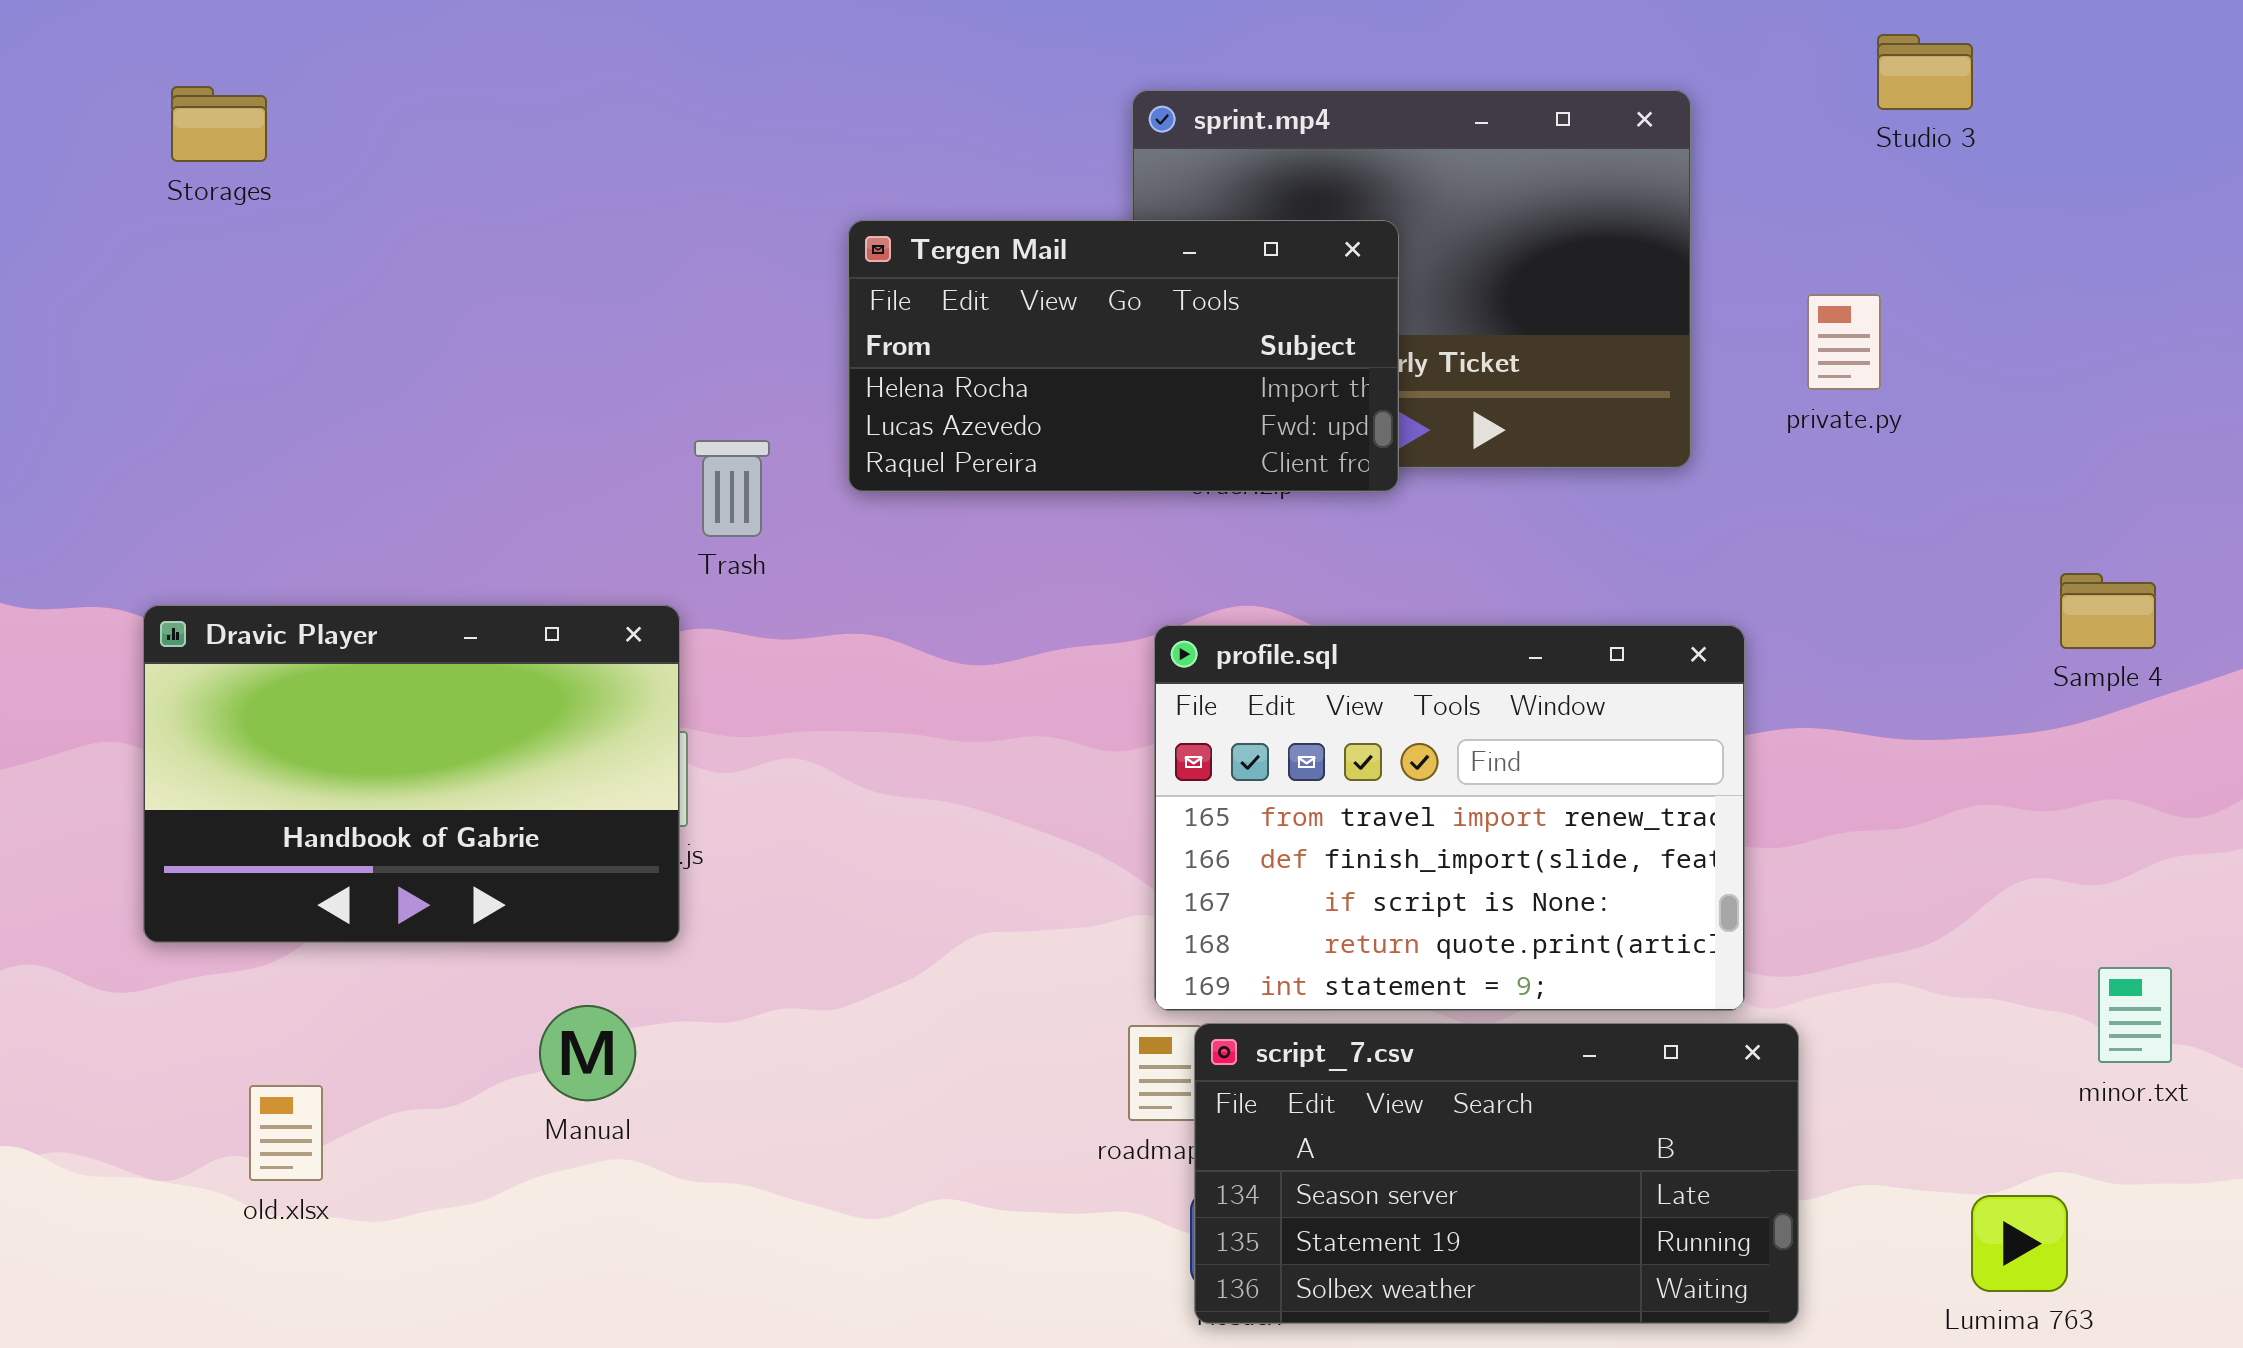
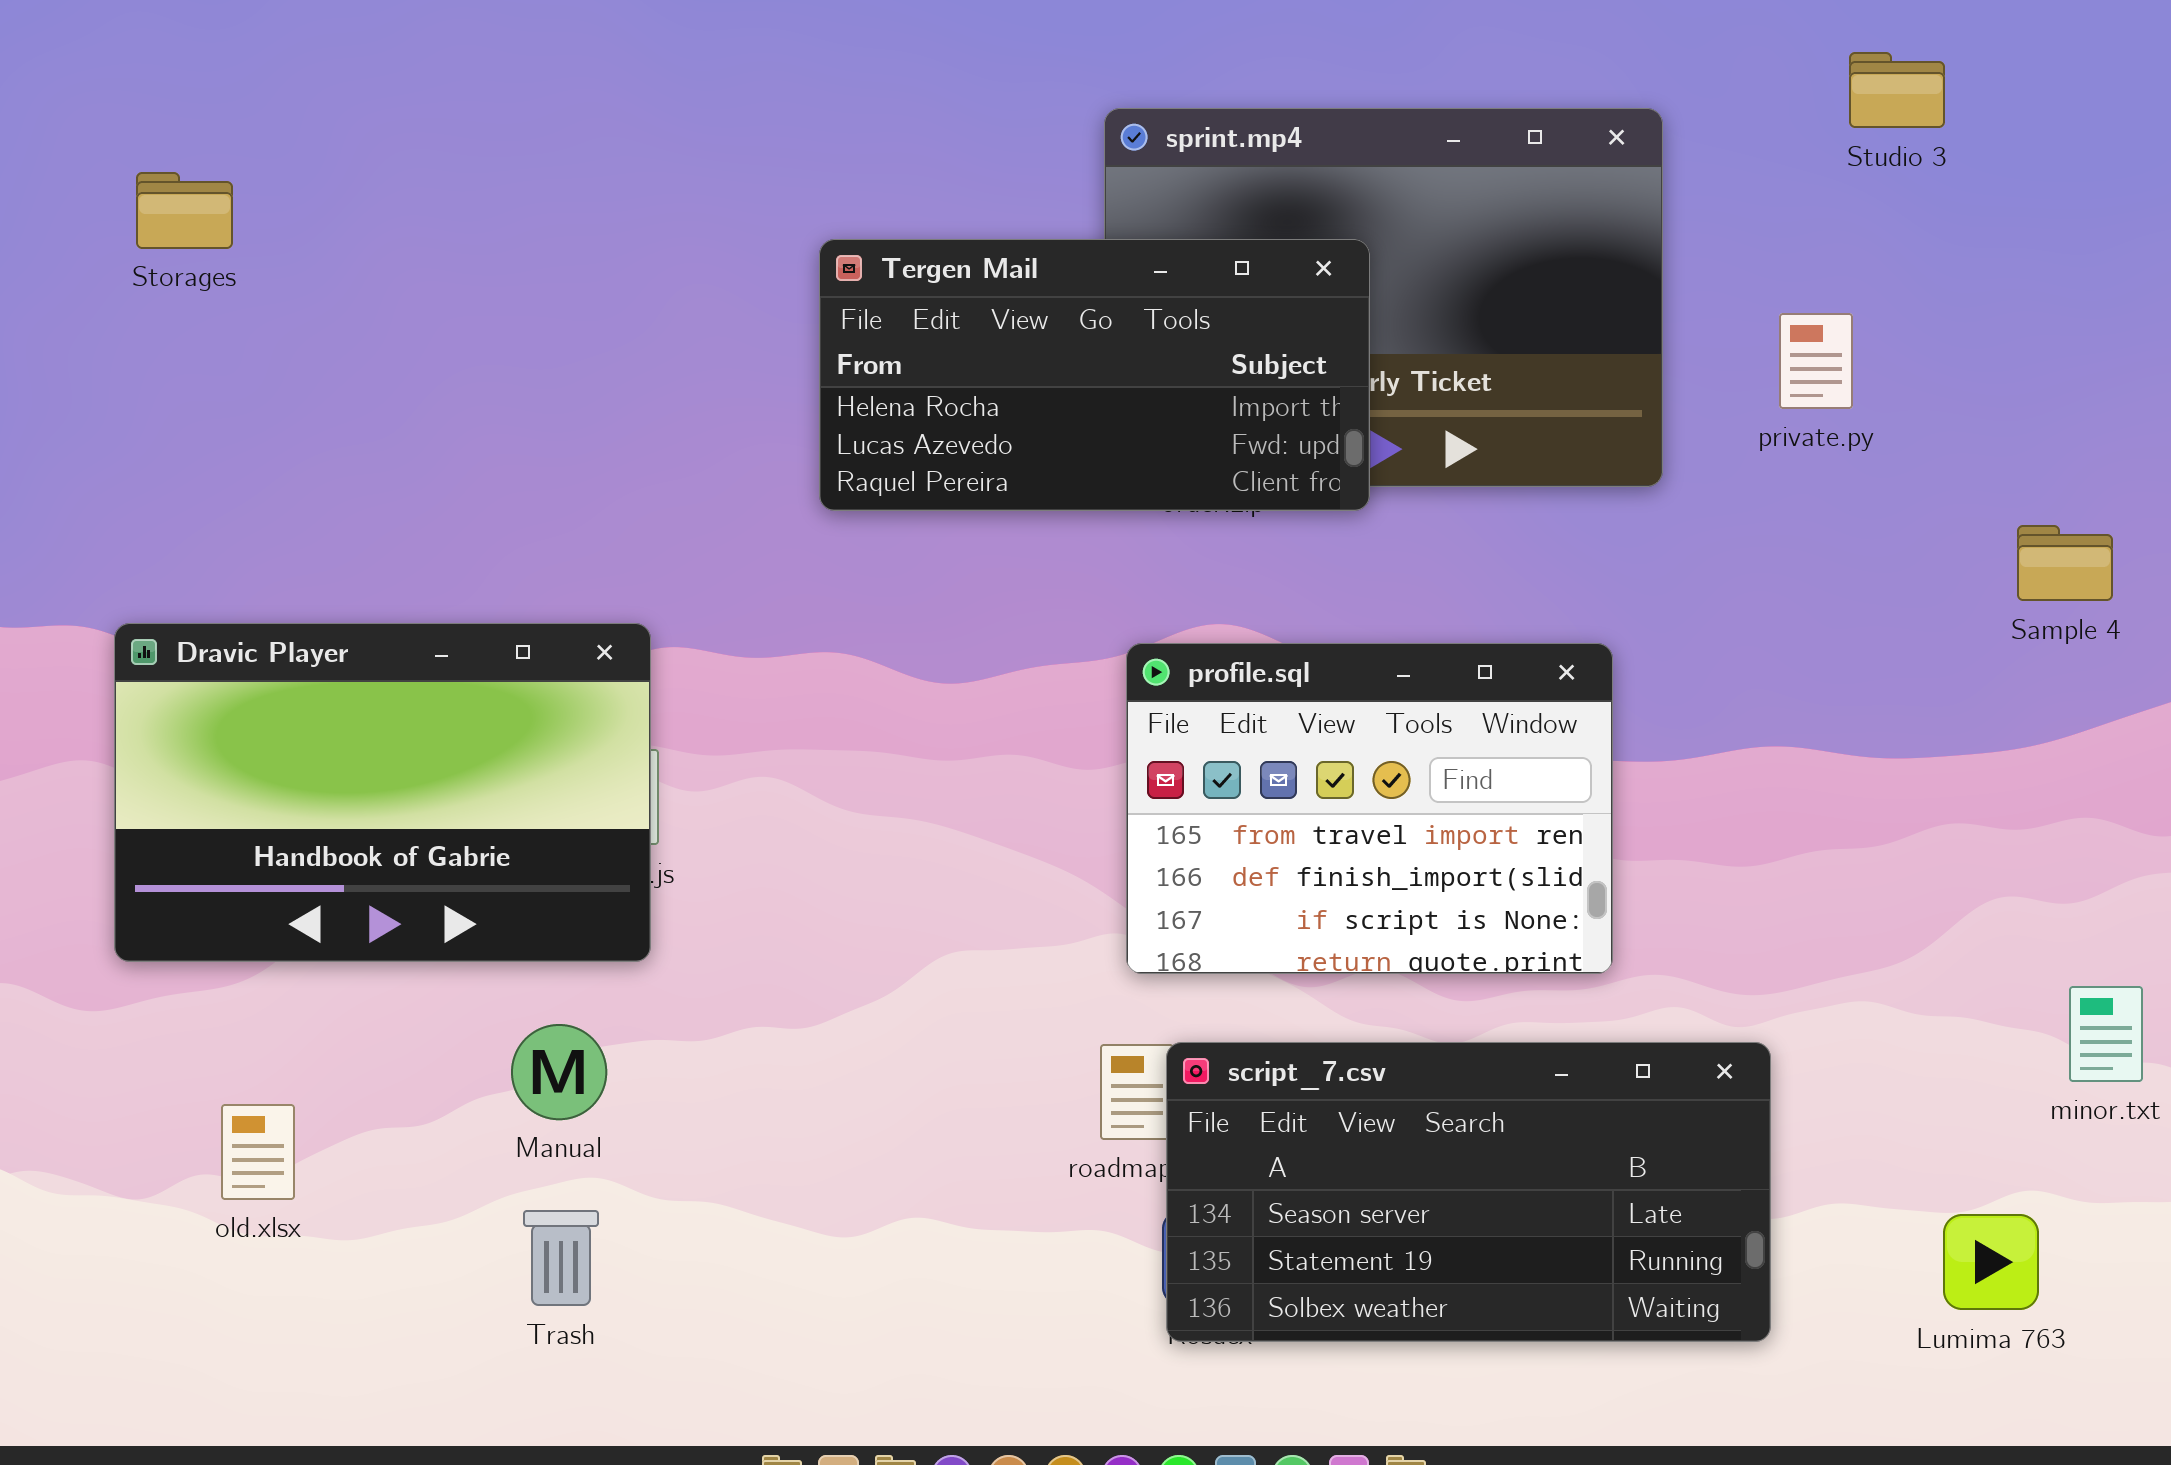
Storages: [171,86,267,162] -> [136,172,233,249], moved
Trash: [694,440,770,537] -> [523,1210,599,1306], moved
Sample 4: [2060,573,2156,649] -> [2017,525,2113,601], moved
profile.sql: [1154,625,1745,1011] -> [1126,643,1613,974], resized

